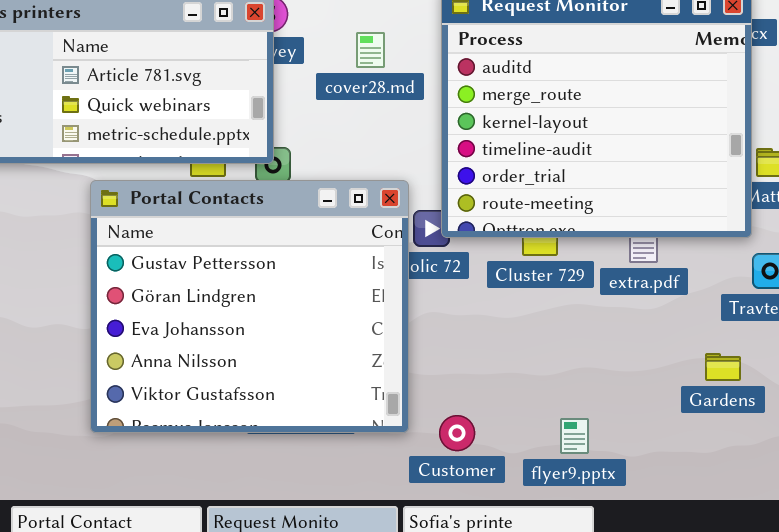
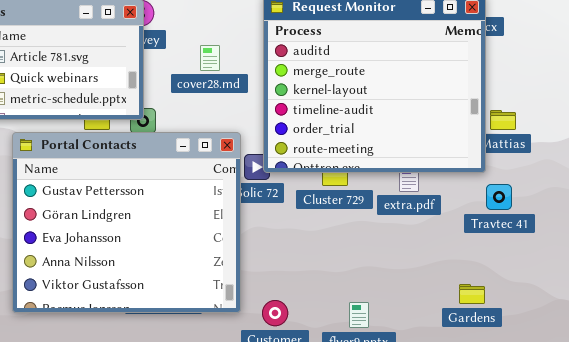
cover28.md: [356,32,385,68] -> [200,45,220,71], moved
Gardens: [705,353,741,381] -> [459,284,485,304], moved

